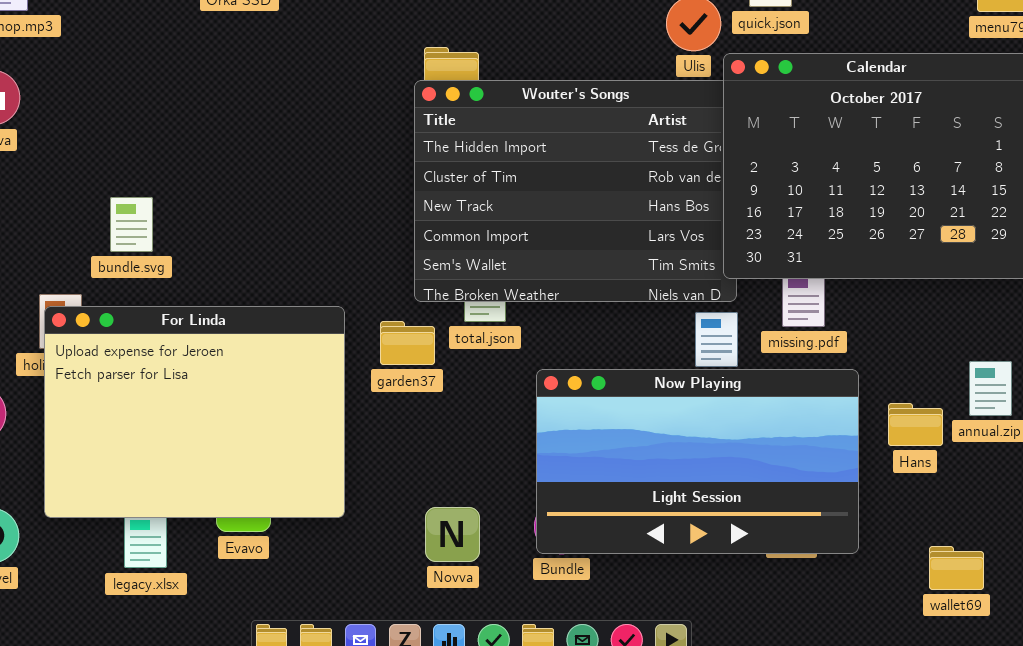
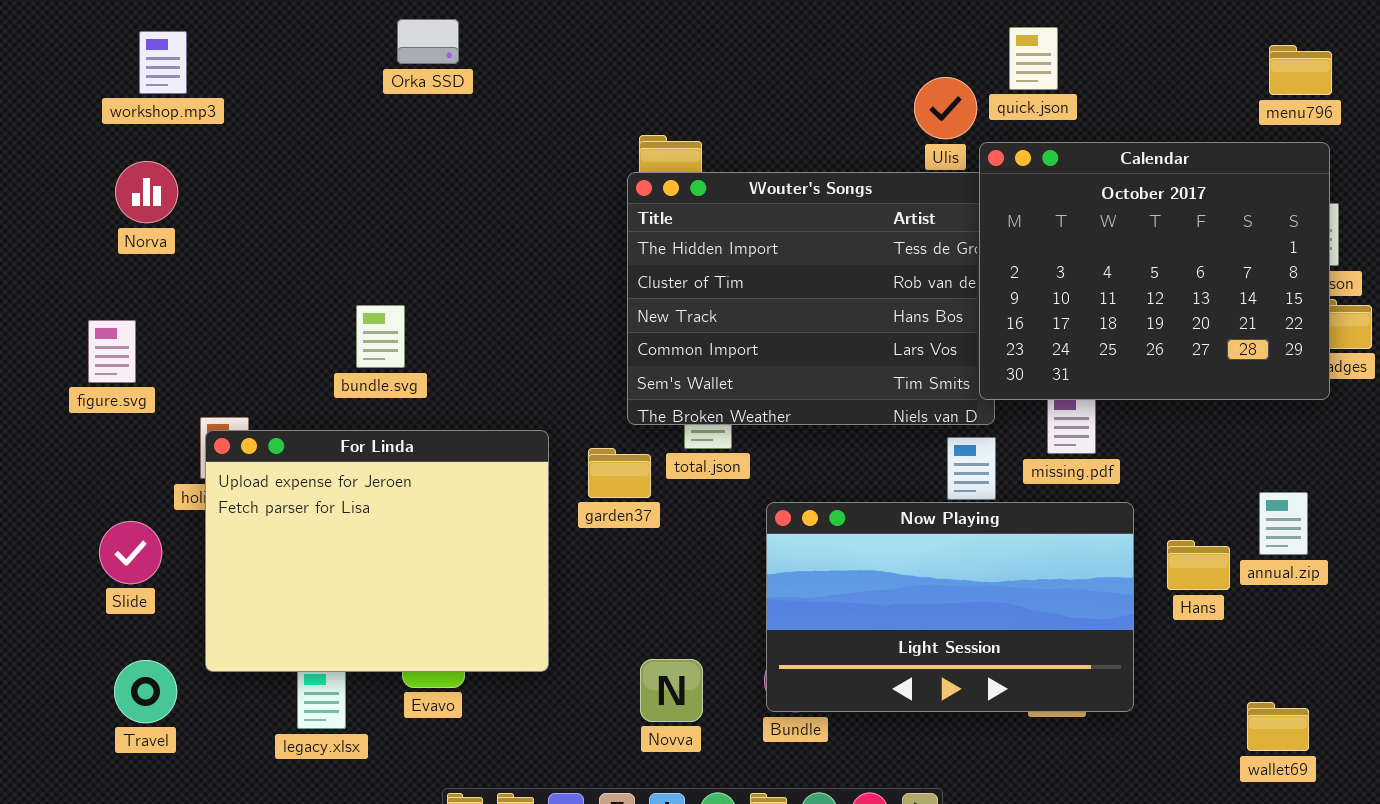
bundle.svg: [110,197,153,252] -> [356,305,405,368], moved
wallet69: [929,546,984,590] -> [1247,702,1309,751], moved

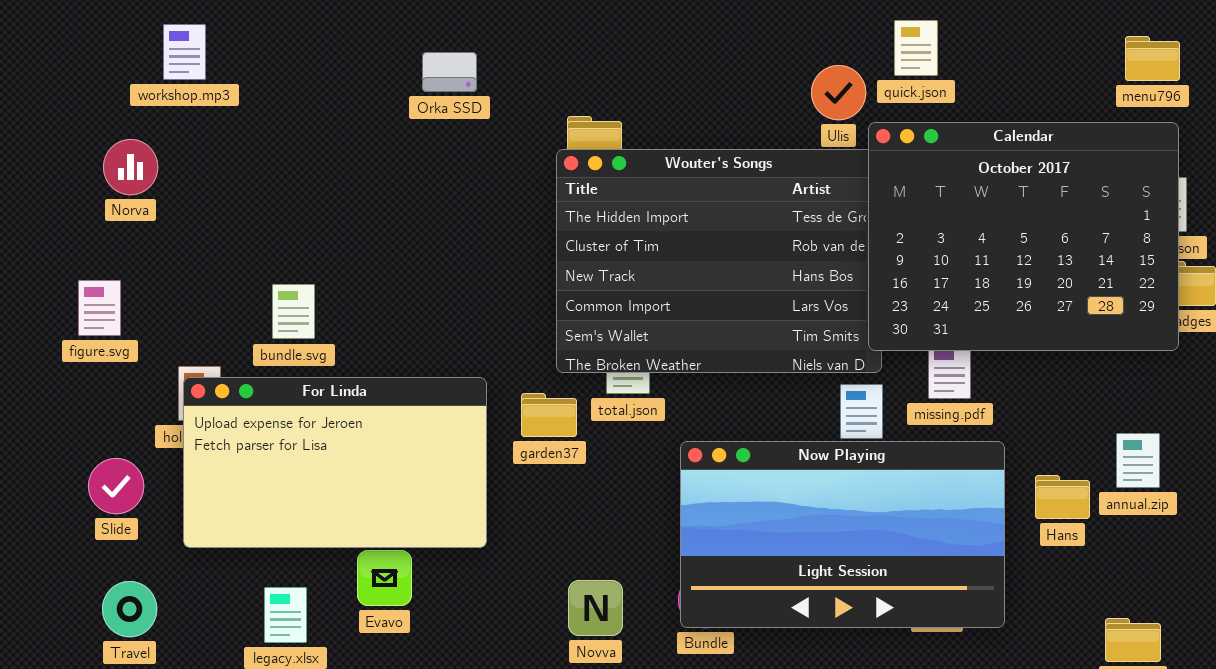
Orka SSD: [397,19,459,64] -> [422,52,477,92], moved
workshop.mp3: [139,31,187,94] -> [163,24,206,80], moved
bundle.svg: [356,305,405,368] -> [272,284,315,339], moved
For Linda: [205,430,549,672] -> [183,377,487,548], resized

